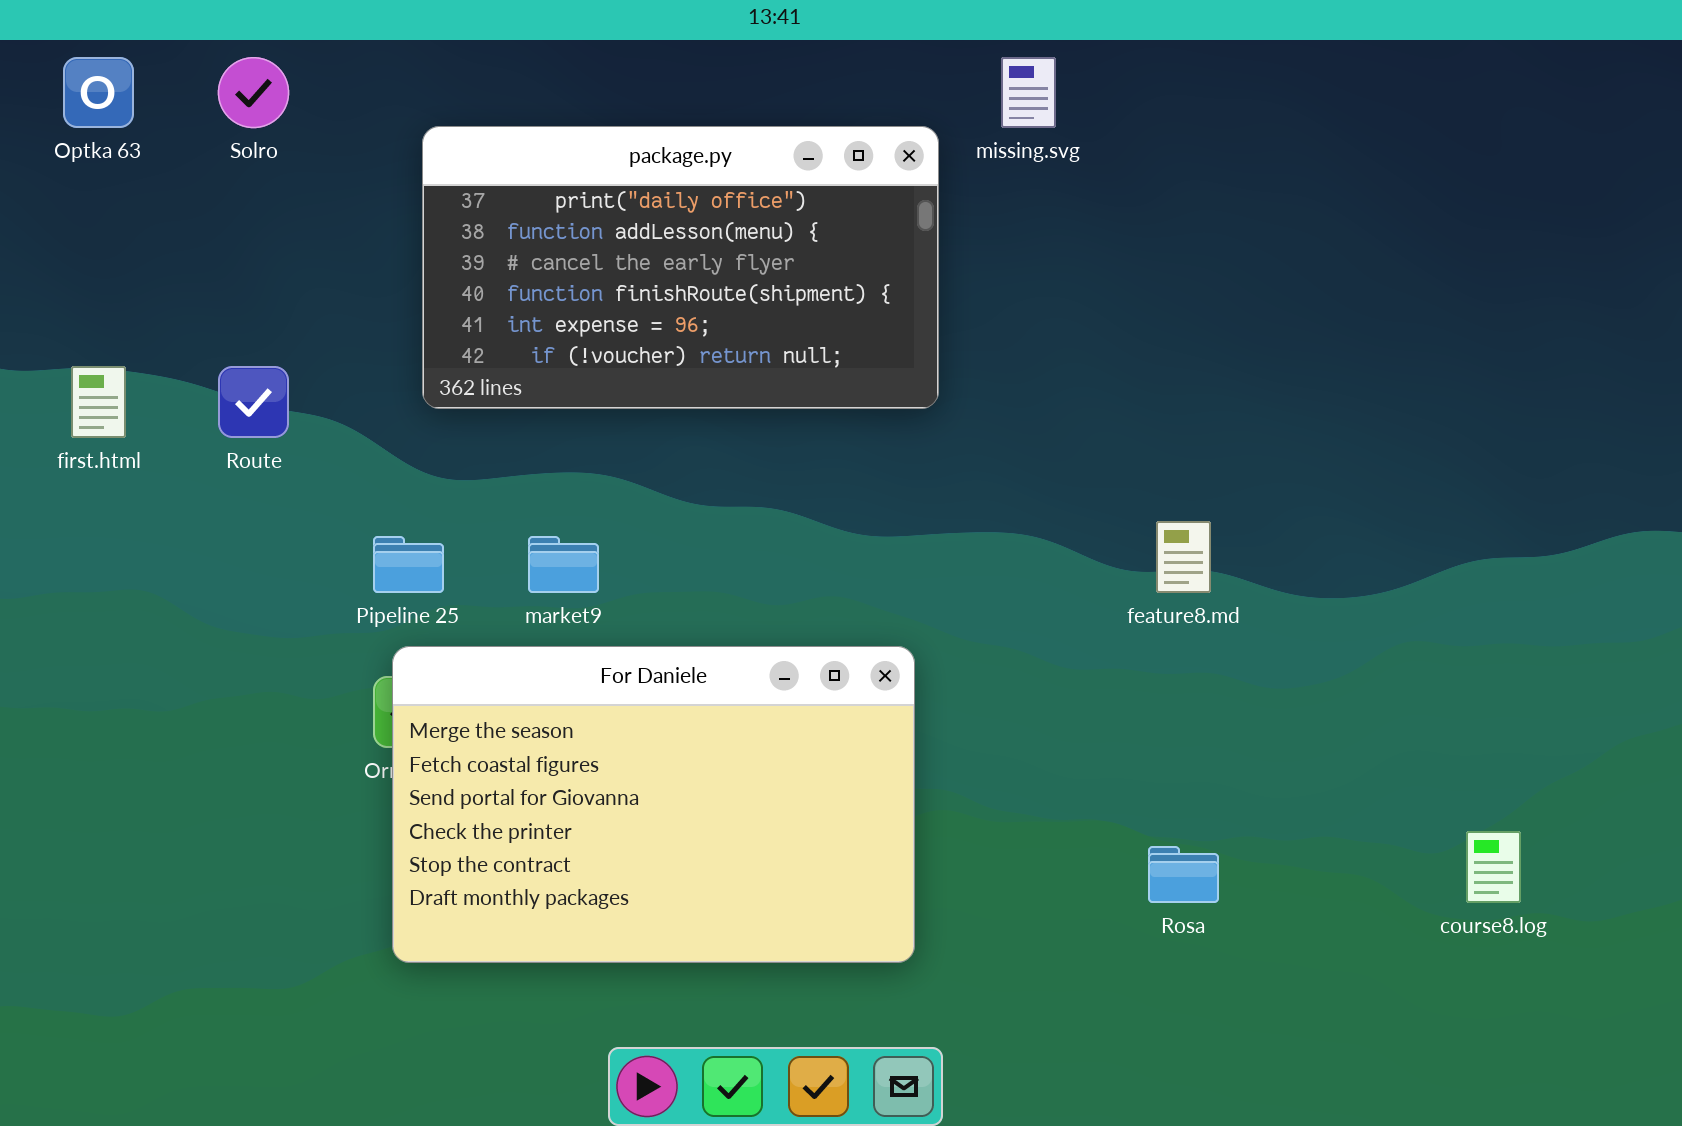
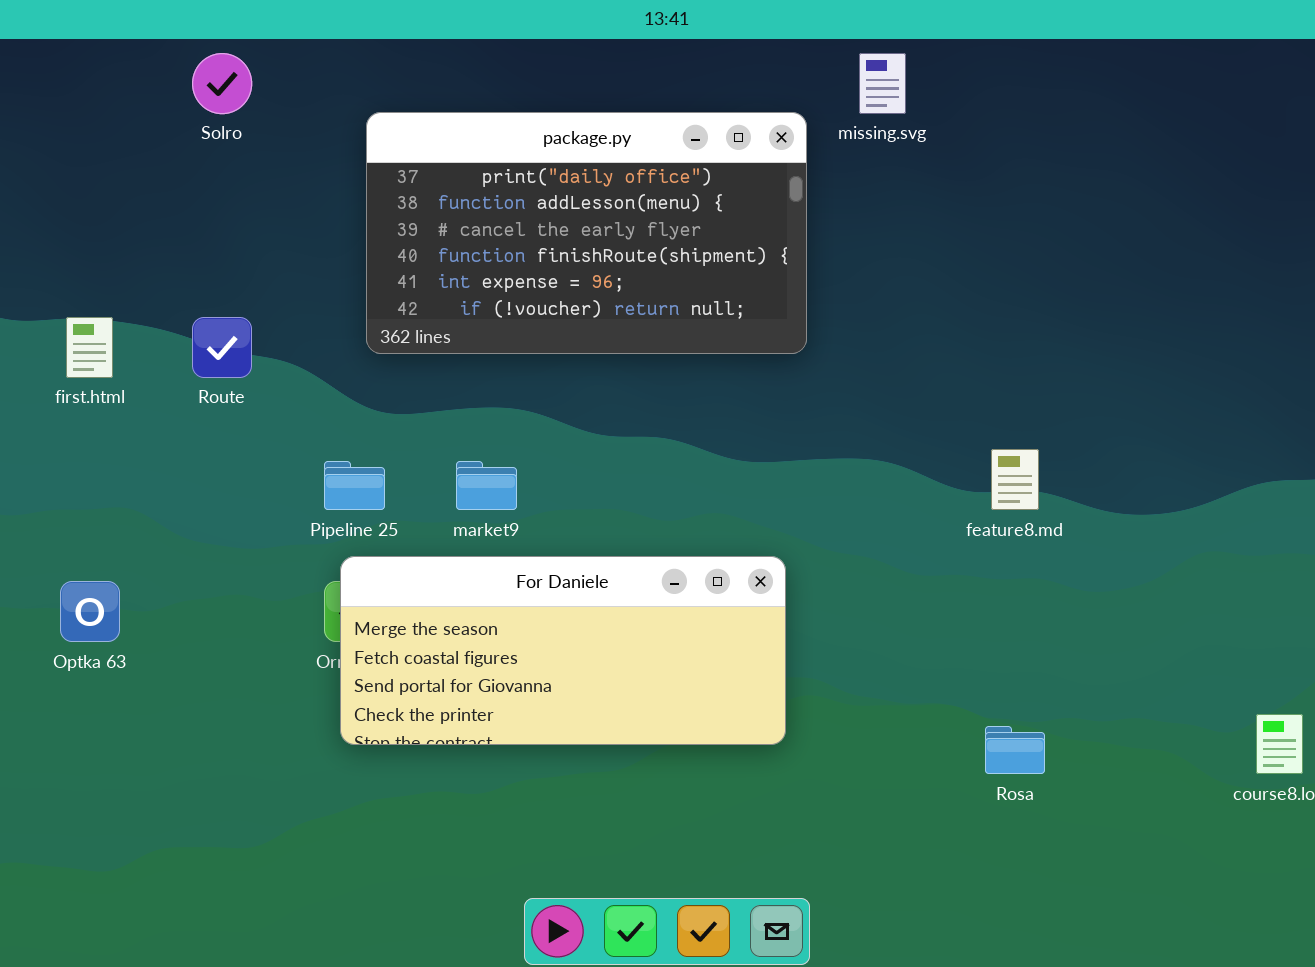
Optka 63: [63,57,134,128] -> [60,581,120,642], moved
For Daniele: [392,646,915,963] -> [340,556,786,745], resized

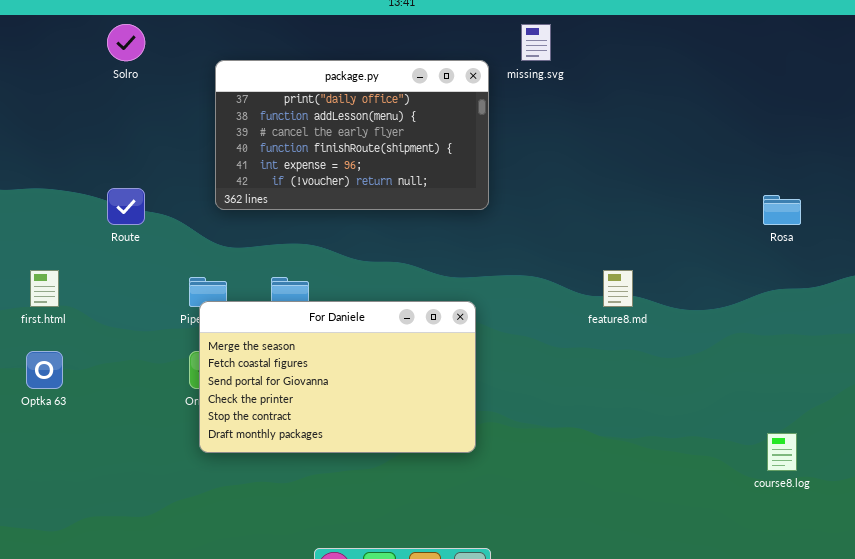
first.html: [66,317,113,378] -> [30,270,59,307], moved
For Daniele: [340,556,786,745] -> [199,301,476,453], resized
Rosa: [985,726,1045,774] -> [763,195,801,225], moved

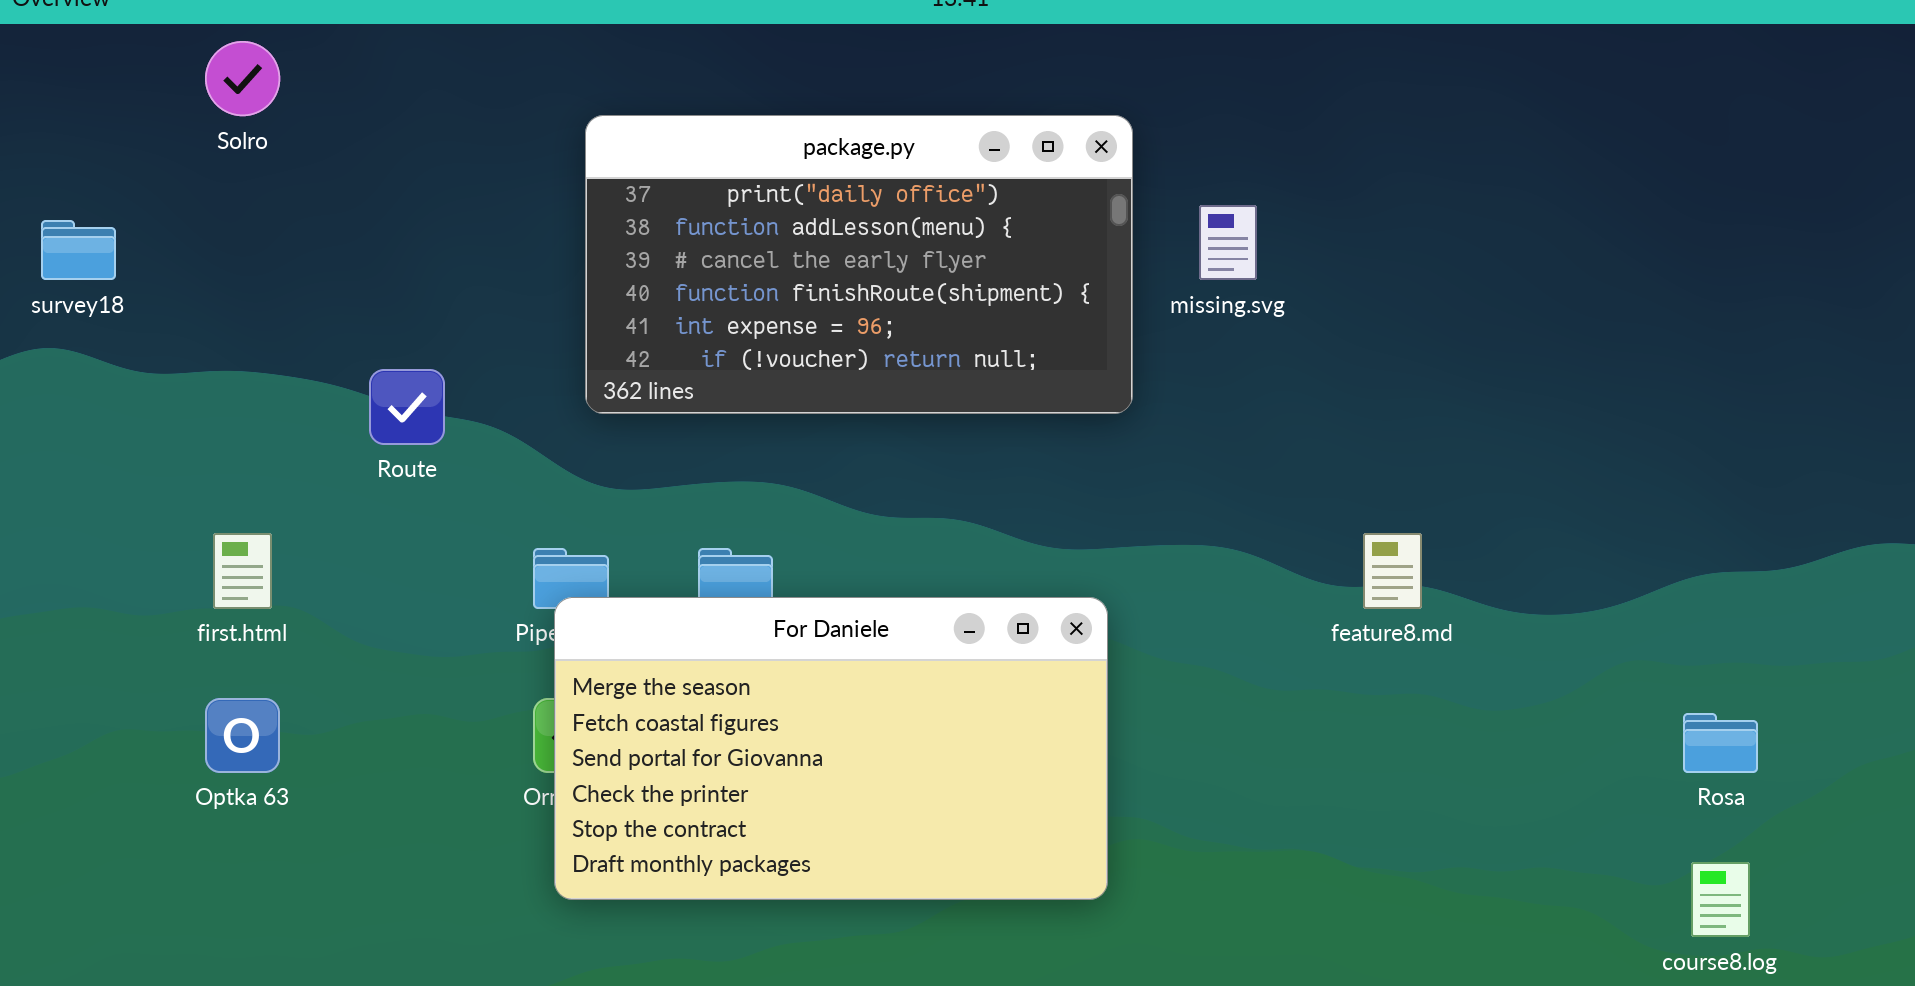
Solro: [107,24,145,61] -> [205,41,280,116], moved
missing.svg: [521,24,551,61] -> [1199,205,1257,280], moved
Rosa: [763,195,801,225] -> [1683,713,1758,773], moved

